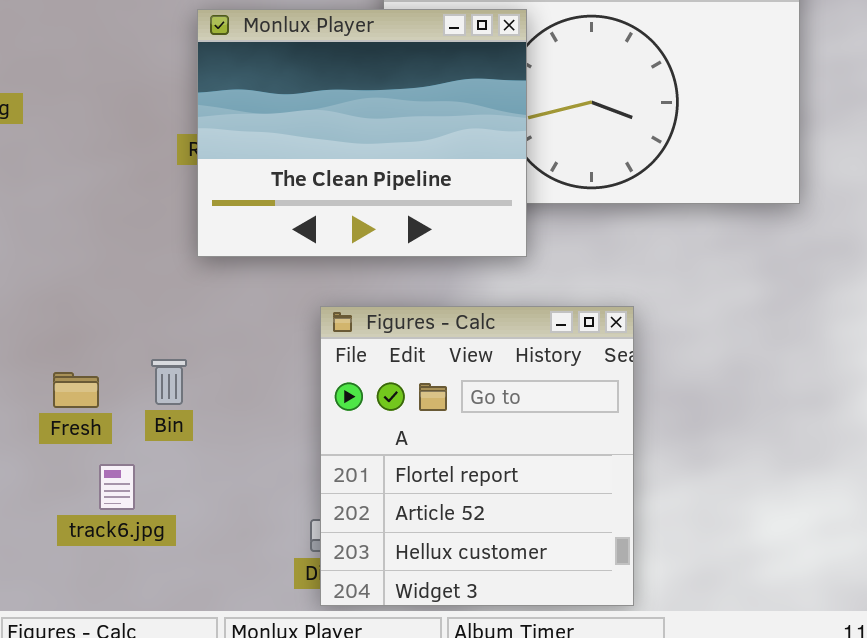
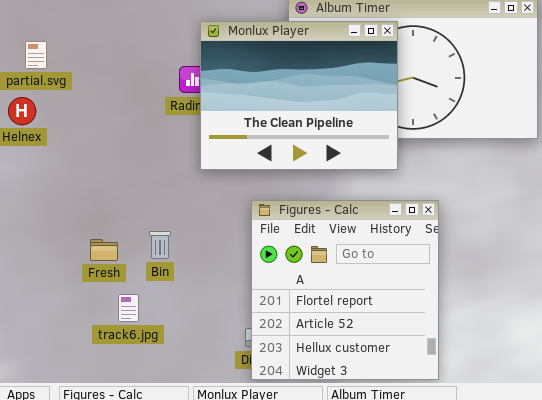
Monlux Player: [197,9,527,257] -> [200,21,398,170], moved

